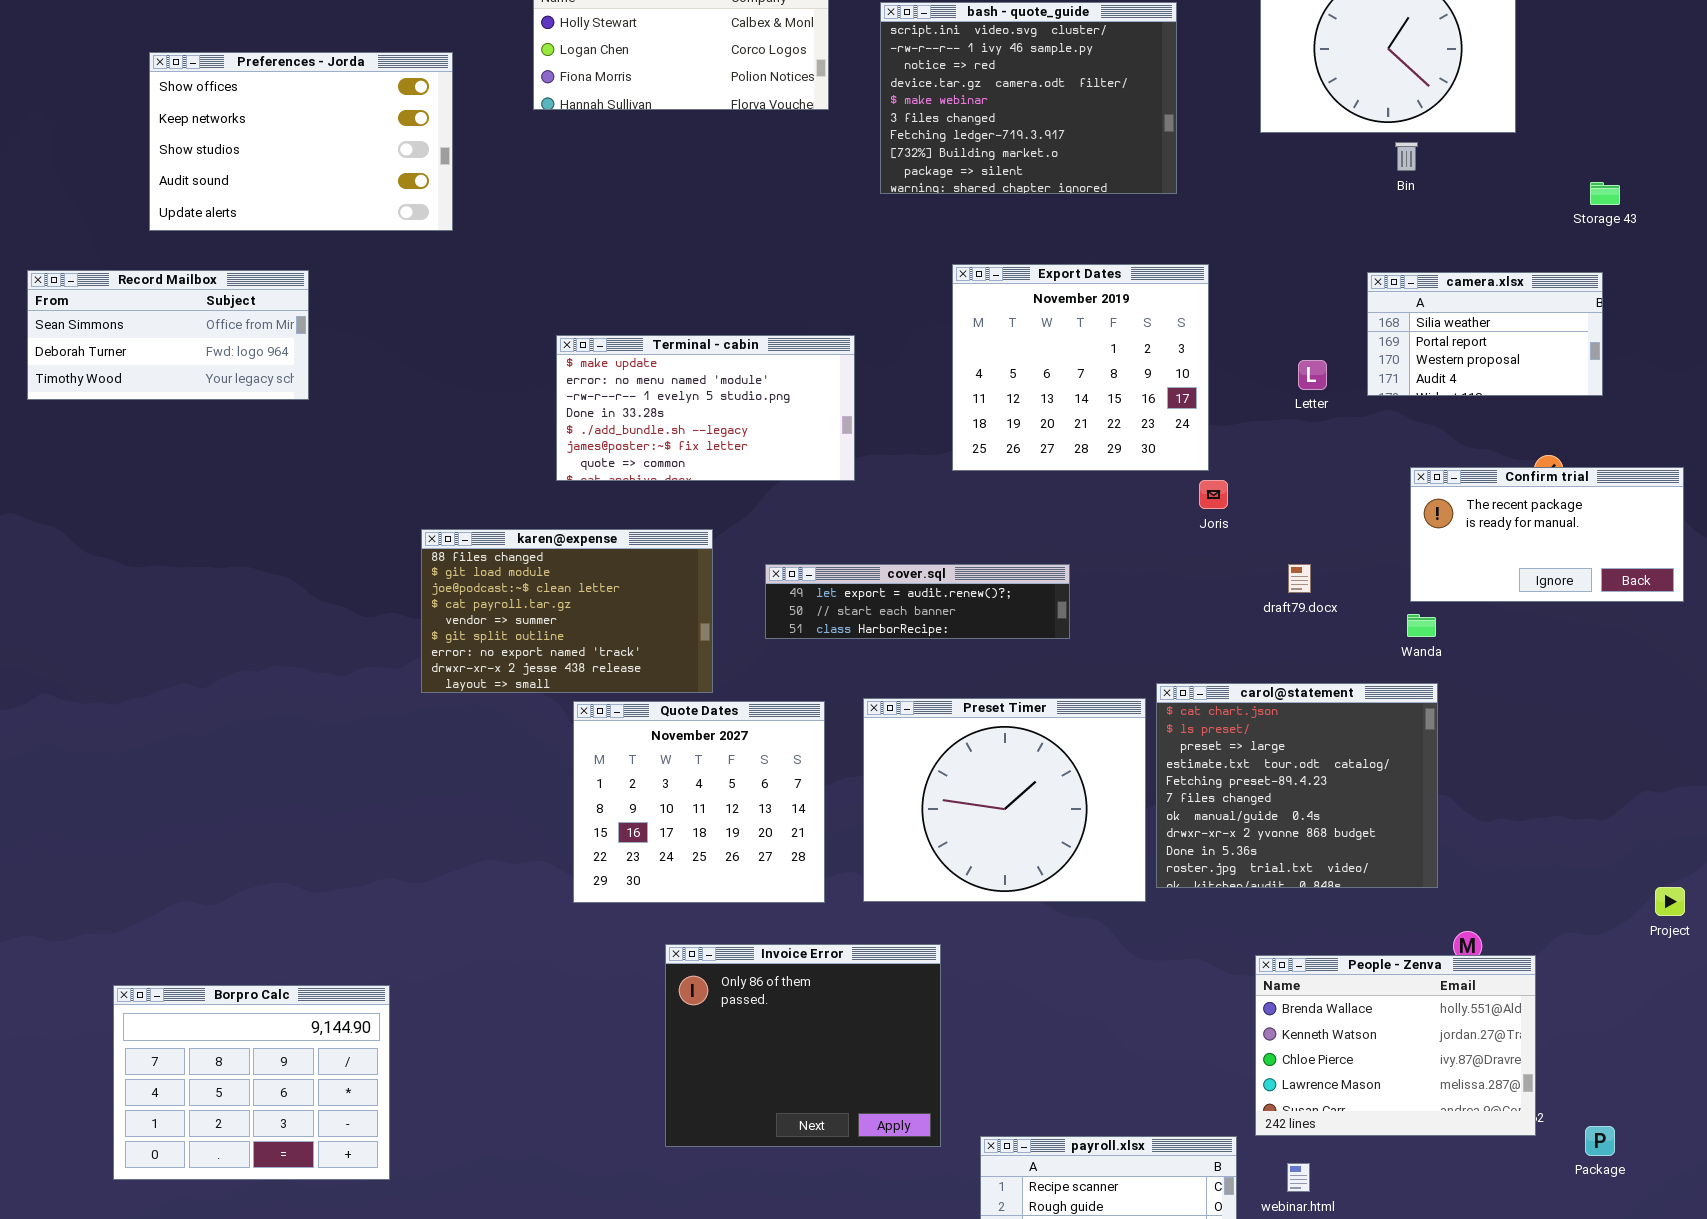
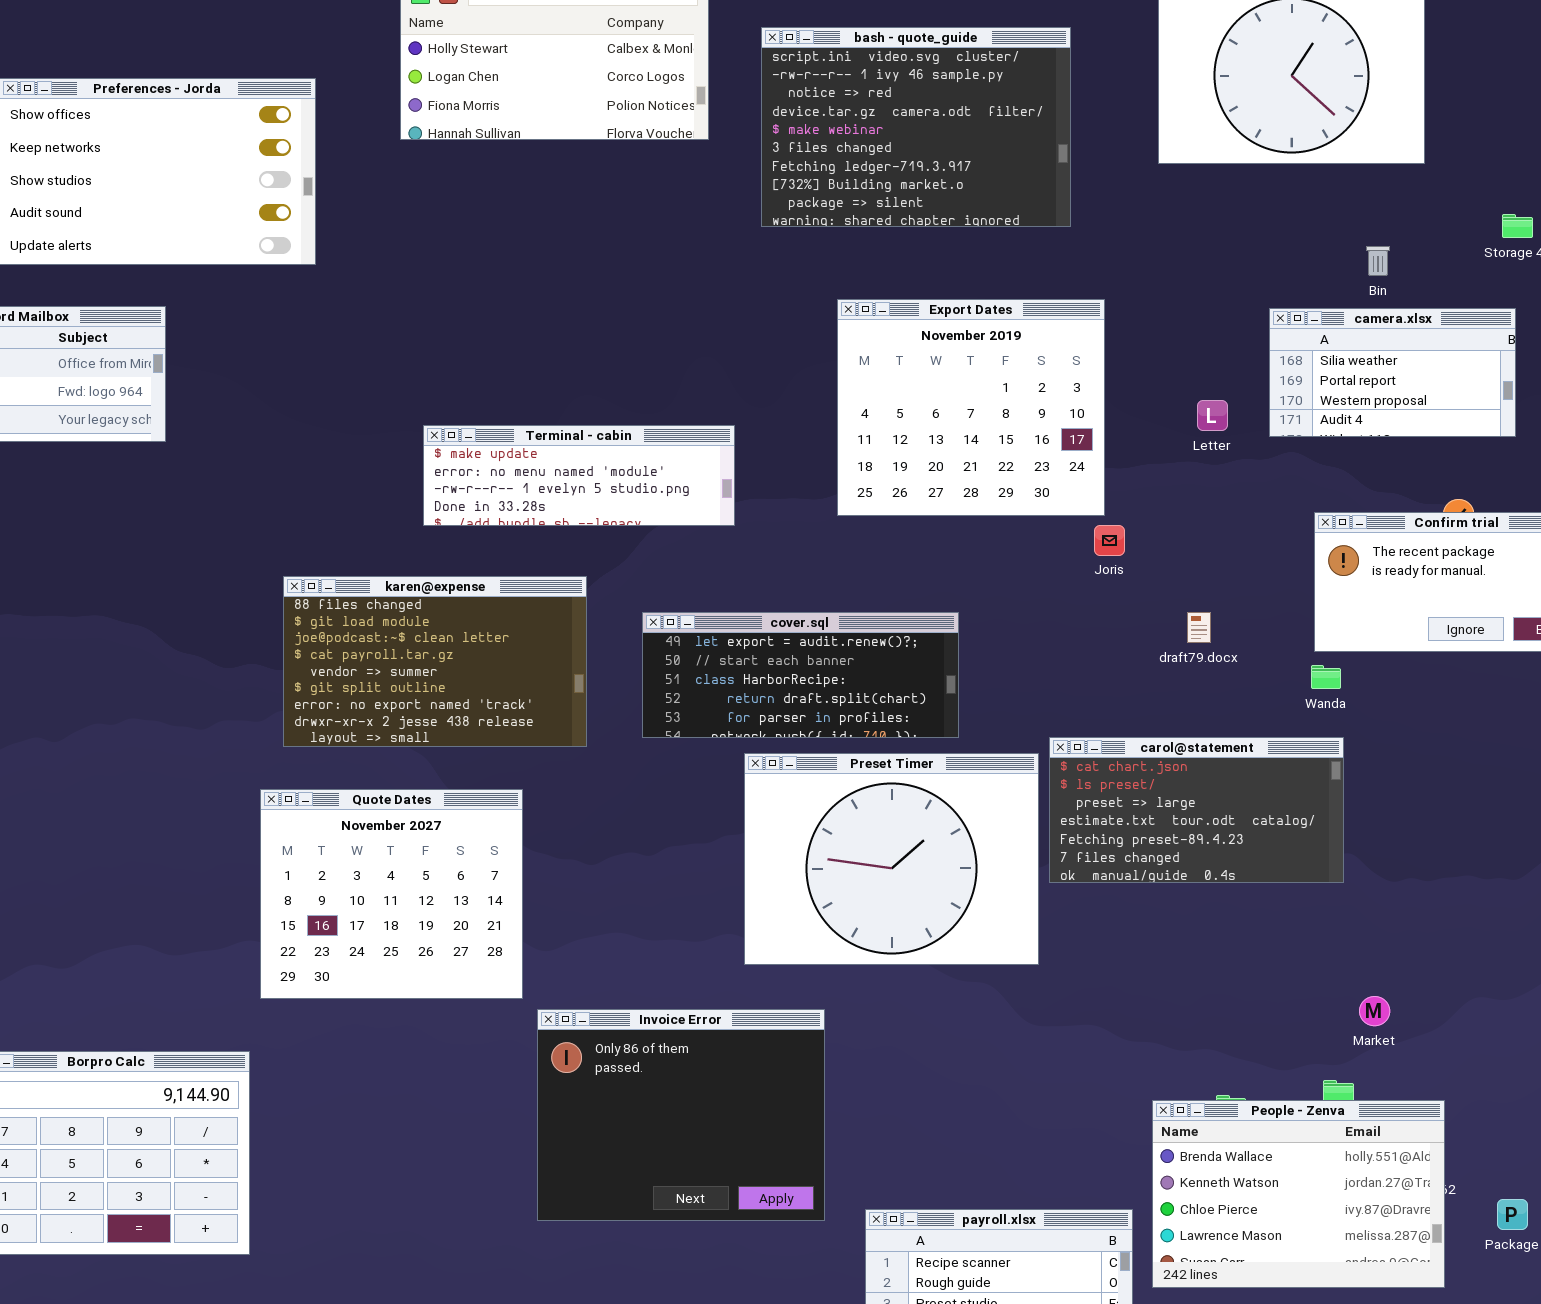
Bin: [1395,142,1418,171] -> [1366,246,1390,276], moved
Terminal - cabin: [556,335,855,481] -> [423,425,735,526], resized
cover.sql: [765,564,1070,639] -> [642,612,959,738], resized
carol@statement: [1156,683,1438,888] -> [1049,737,1344,883], resized
Quote Dates: [573,701,825,903] -> [260,789,523,999], moved
People - Zenva: [1255,955,1536,1136] -> [1152,1100,1445,1288], moved

